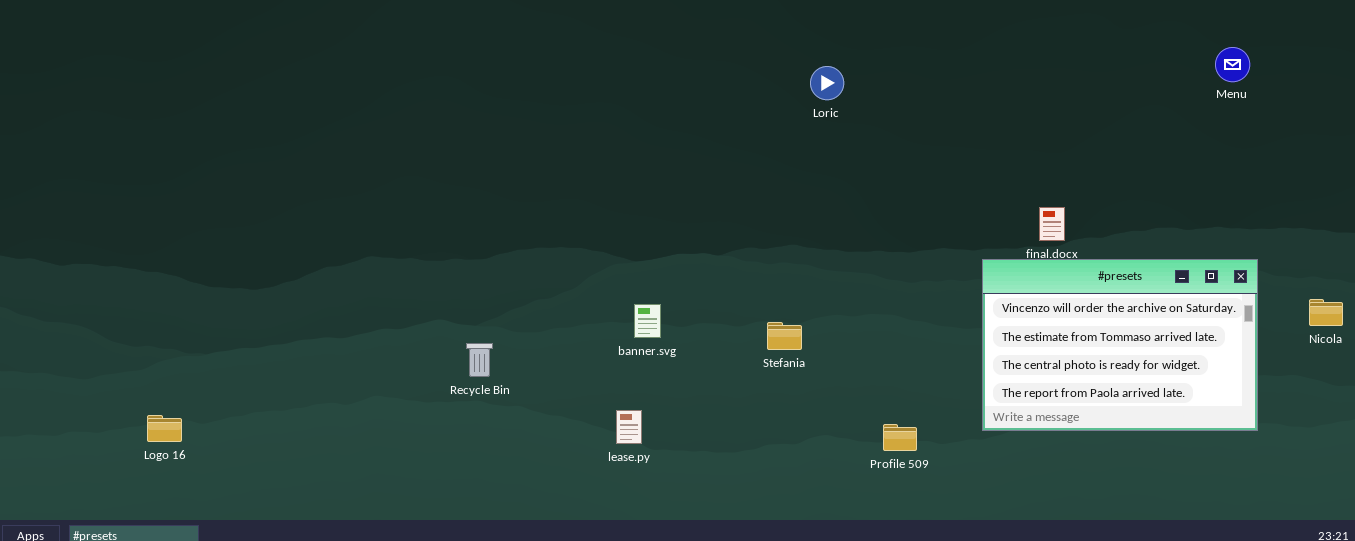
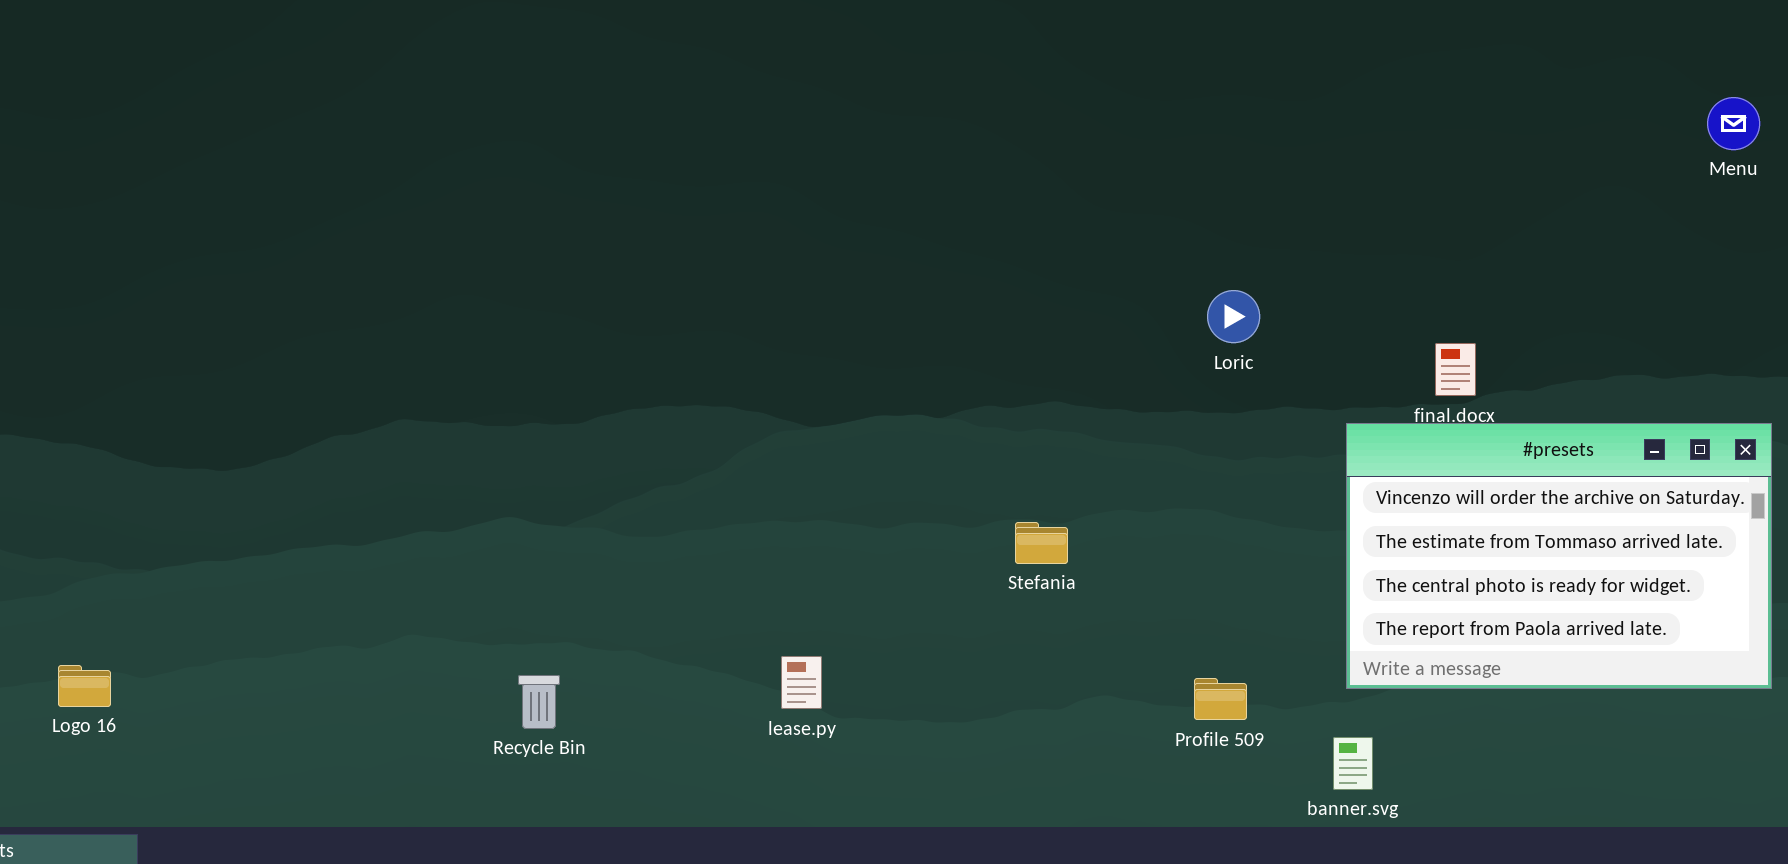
Loric: [810,66,844,100] -> [1207,290,1260,343], moved
banner.svg: [634,304,661,338] -> [1333,737,1373,790], moved
Recycle Bin: [466,343,493,377] -> [518,675,560,729], moved

